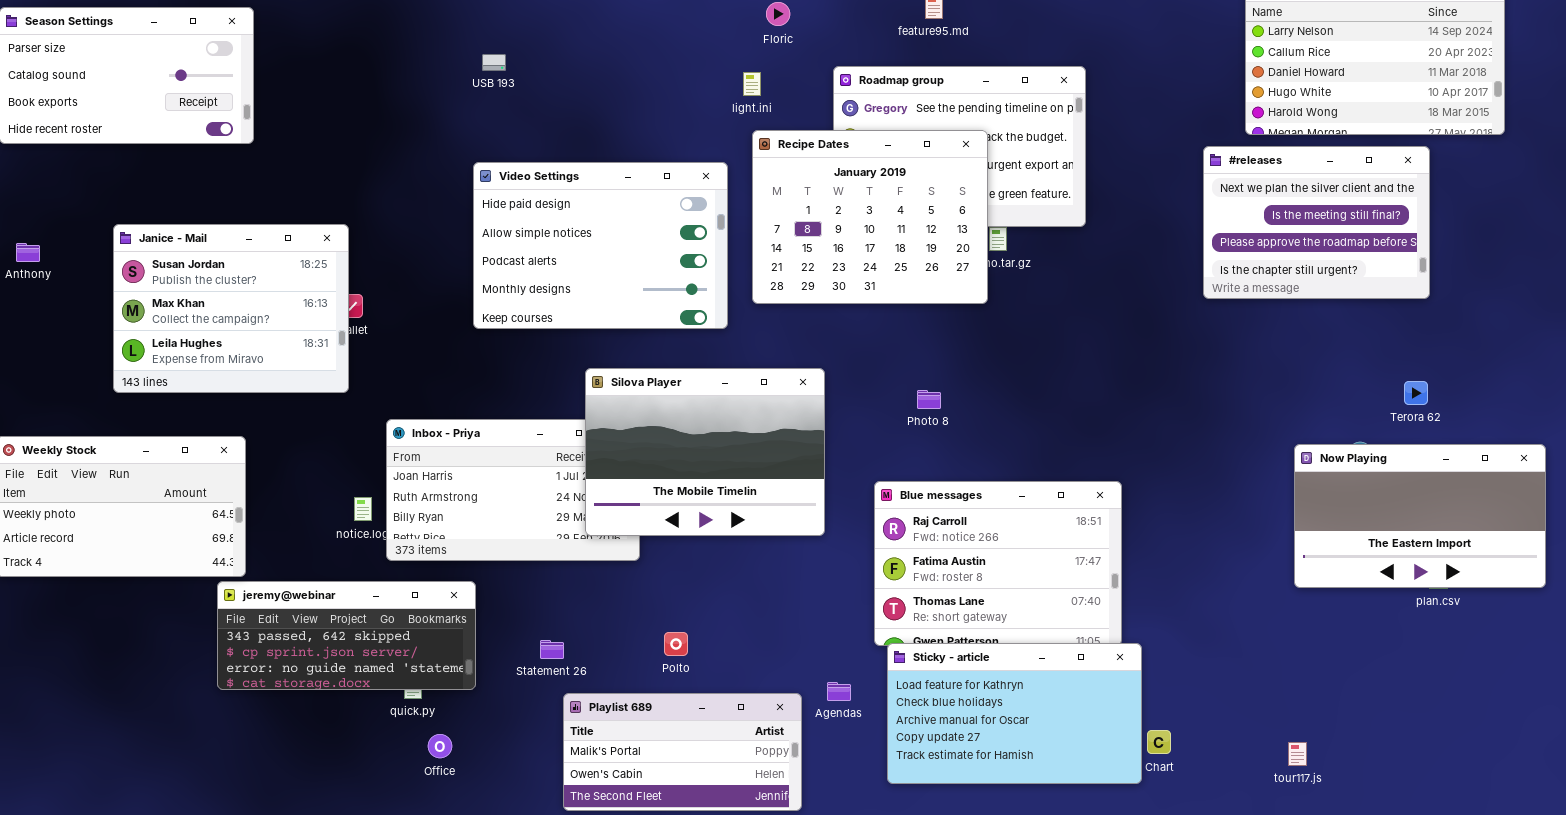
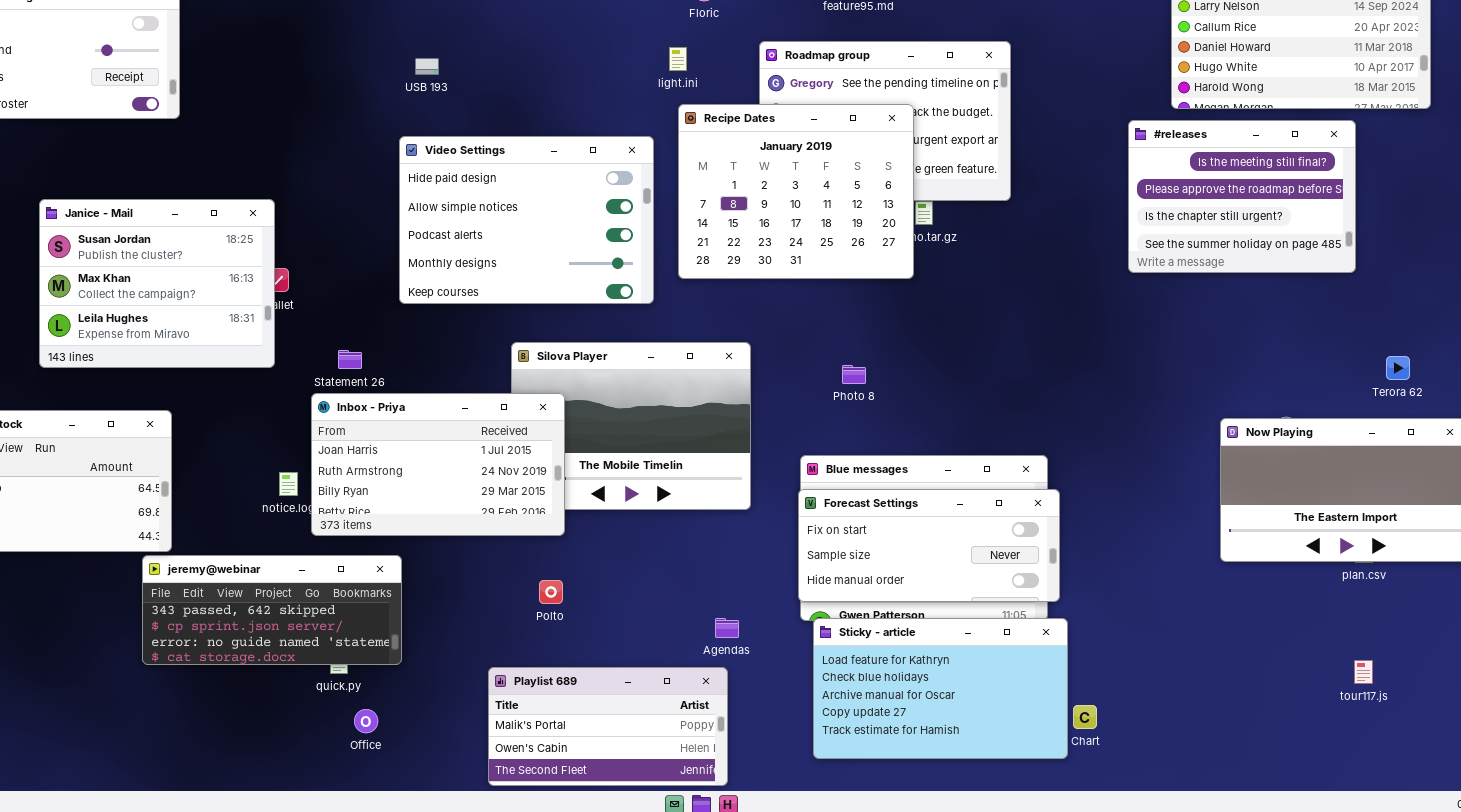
USB 193: [482,54,506,71] -> [415,58,439,75], moved
#releases: [1203,146,1430,299] -> [1128,120,1356,273], scrolled down 1 row
Terora 62: [1404,381,1428,405] -> [1386,356,1410,380], moved
Inbox - Priya: [386,419,640,561] -> [311,393,565,536], raised
Forecast Settings: none -> [798,489,1060,602], opened
Polto: [664,632,688,656] -> [539,580,563,604], moved
Statement 26: [540,640,564,659] -> [338,350,362,369], moved
Agendas: [827,682,851,701] -> [715,618,739,638], moved
tour117.js: [1288,742,1307,766] -> [1354,660,1373,684], moved

